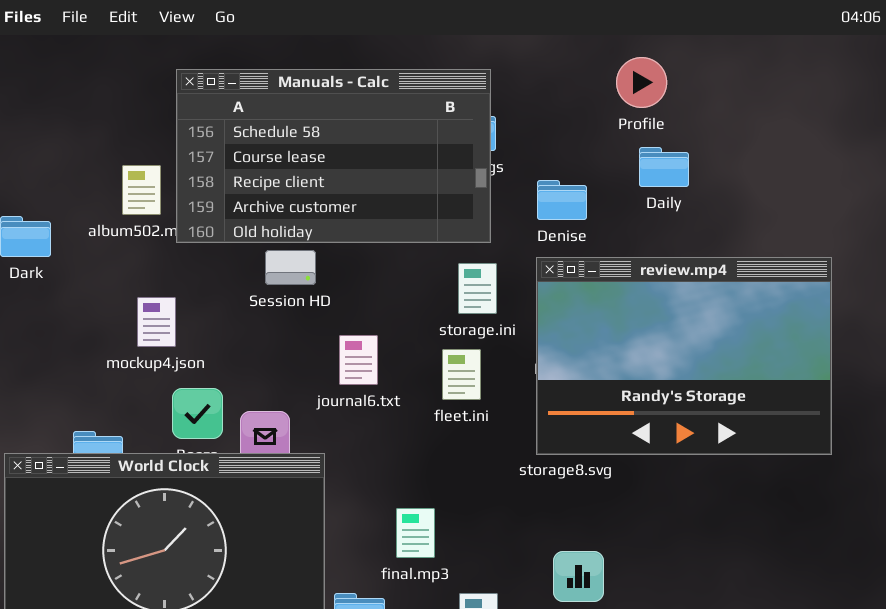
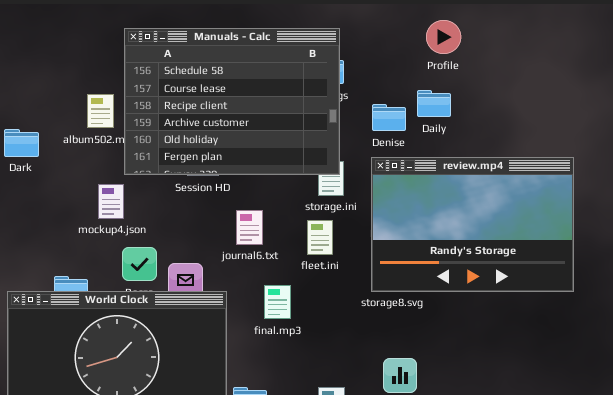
Manuals - Calc: [176,69,491,243] -> [124,28,340,175], resized
Daily: [639,147,689,187] -> [417,90,451,117], moved
final.mp3: [396,508,435,558] -> [264,285,291,319], moved

